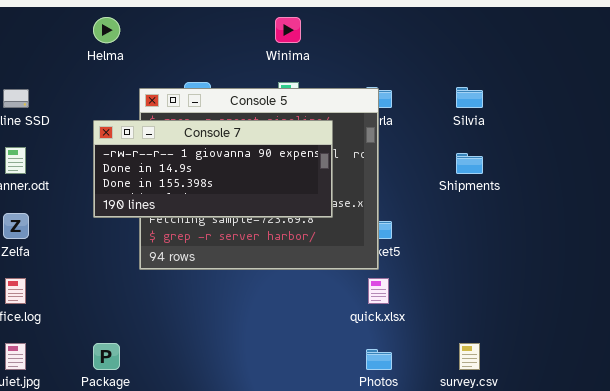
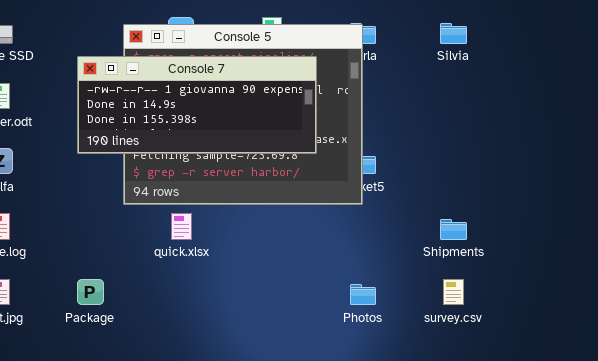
Shipments: [456,153,483,174] -> [440,219,467,240], moved
quick.xlsx: [368,278,389,304] -> [171,213,192,240], moved

